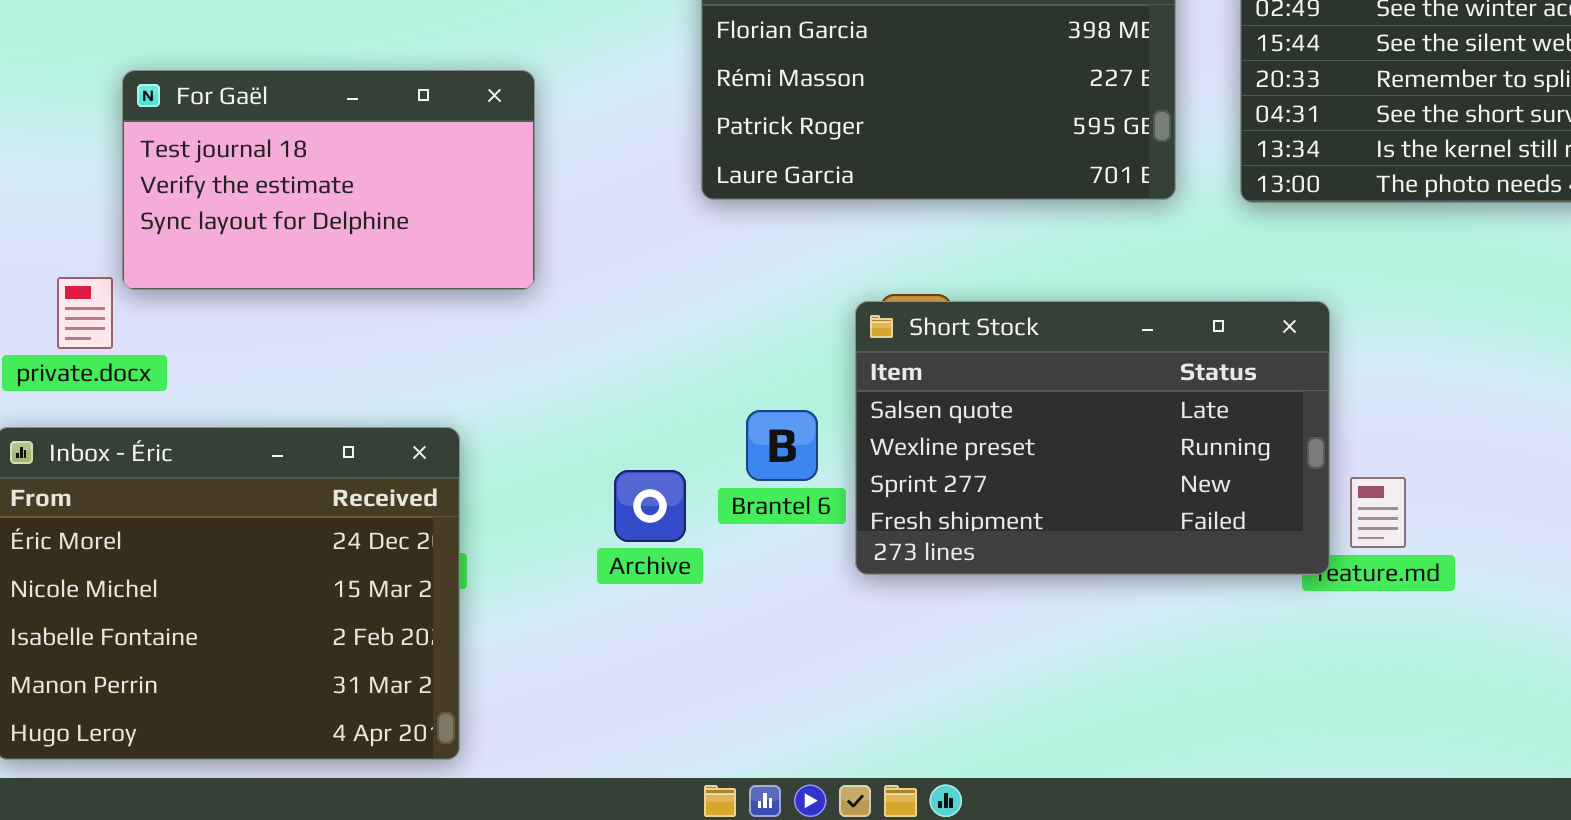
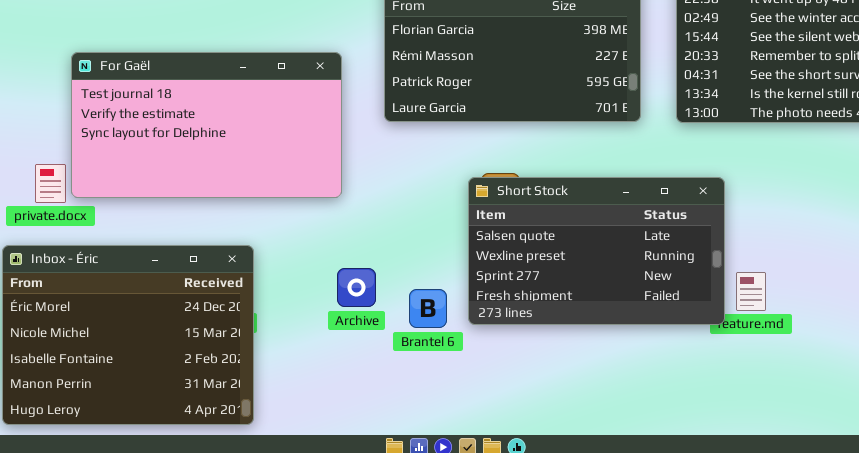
For Gaël: [122,70,535,290] -> [71,52,342,198], resized
Brantel 6: [746,410,818,481] -> [409,289,447,328], moved

